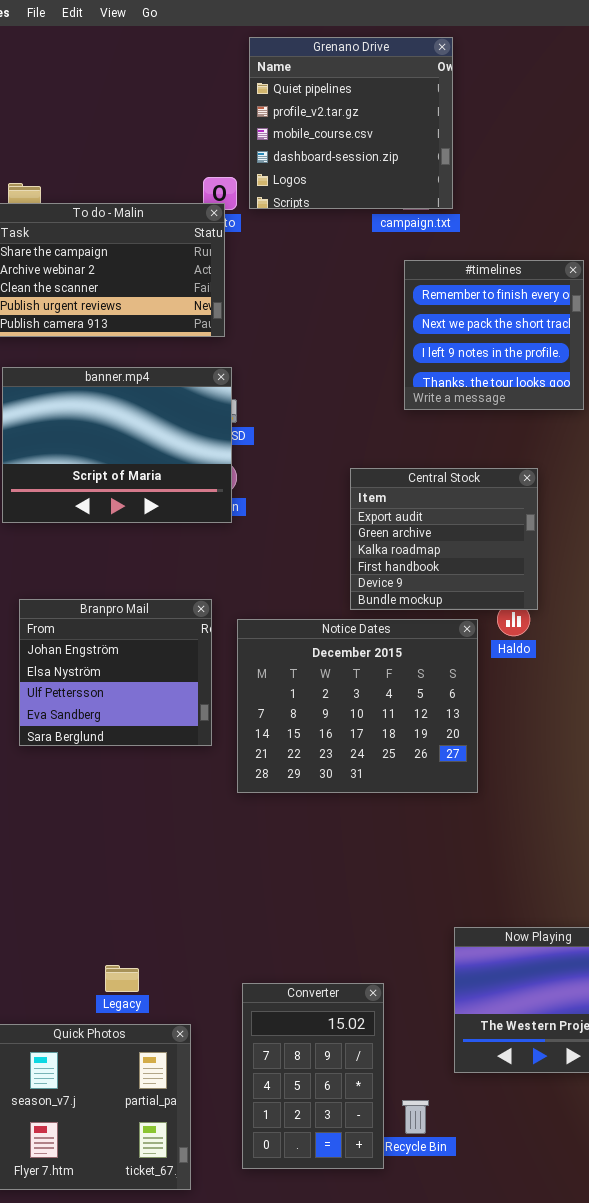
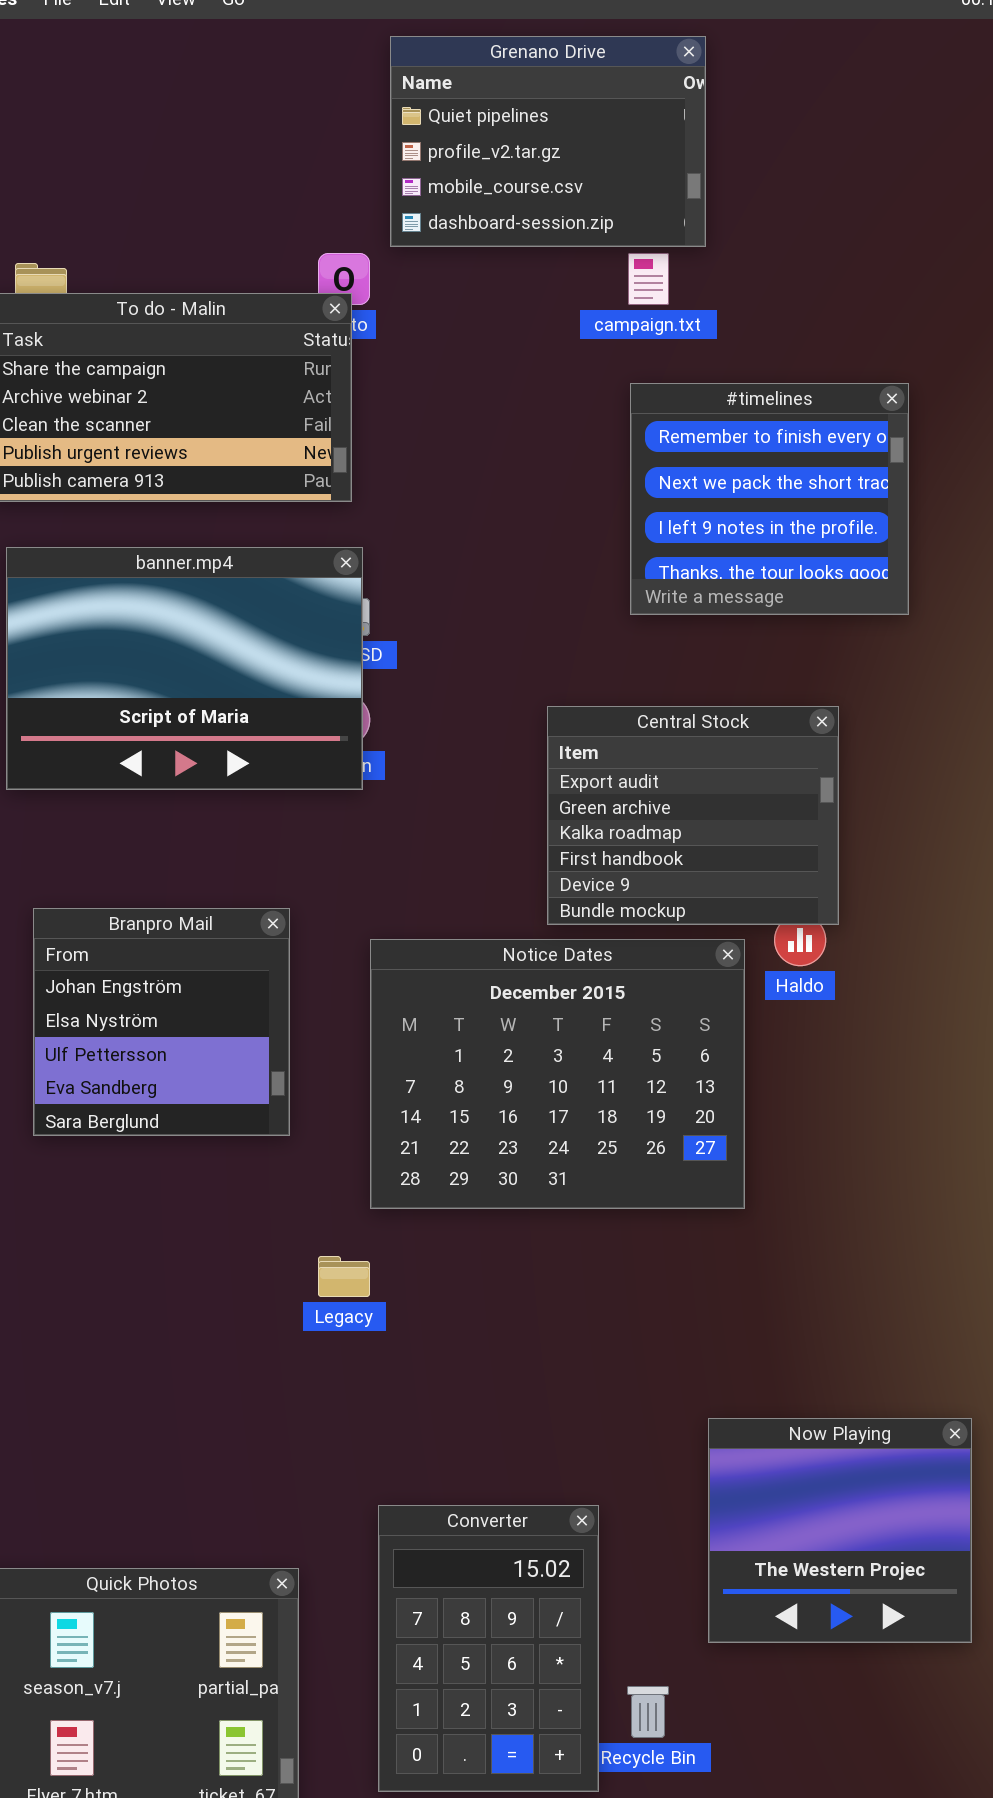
Grenano Drive: [249,37,453,209] -> [390,36,706,247], resized
Branpro Mail: [19,599,212,746] -> [33,908,290,1136], resized
Legacy: [105,965,139,992] -> [318,1256,370,1297], moved

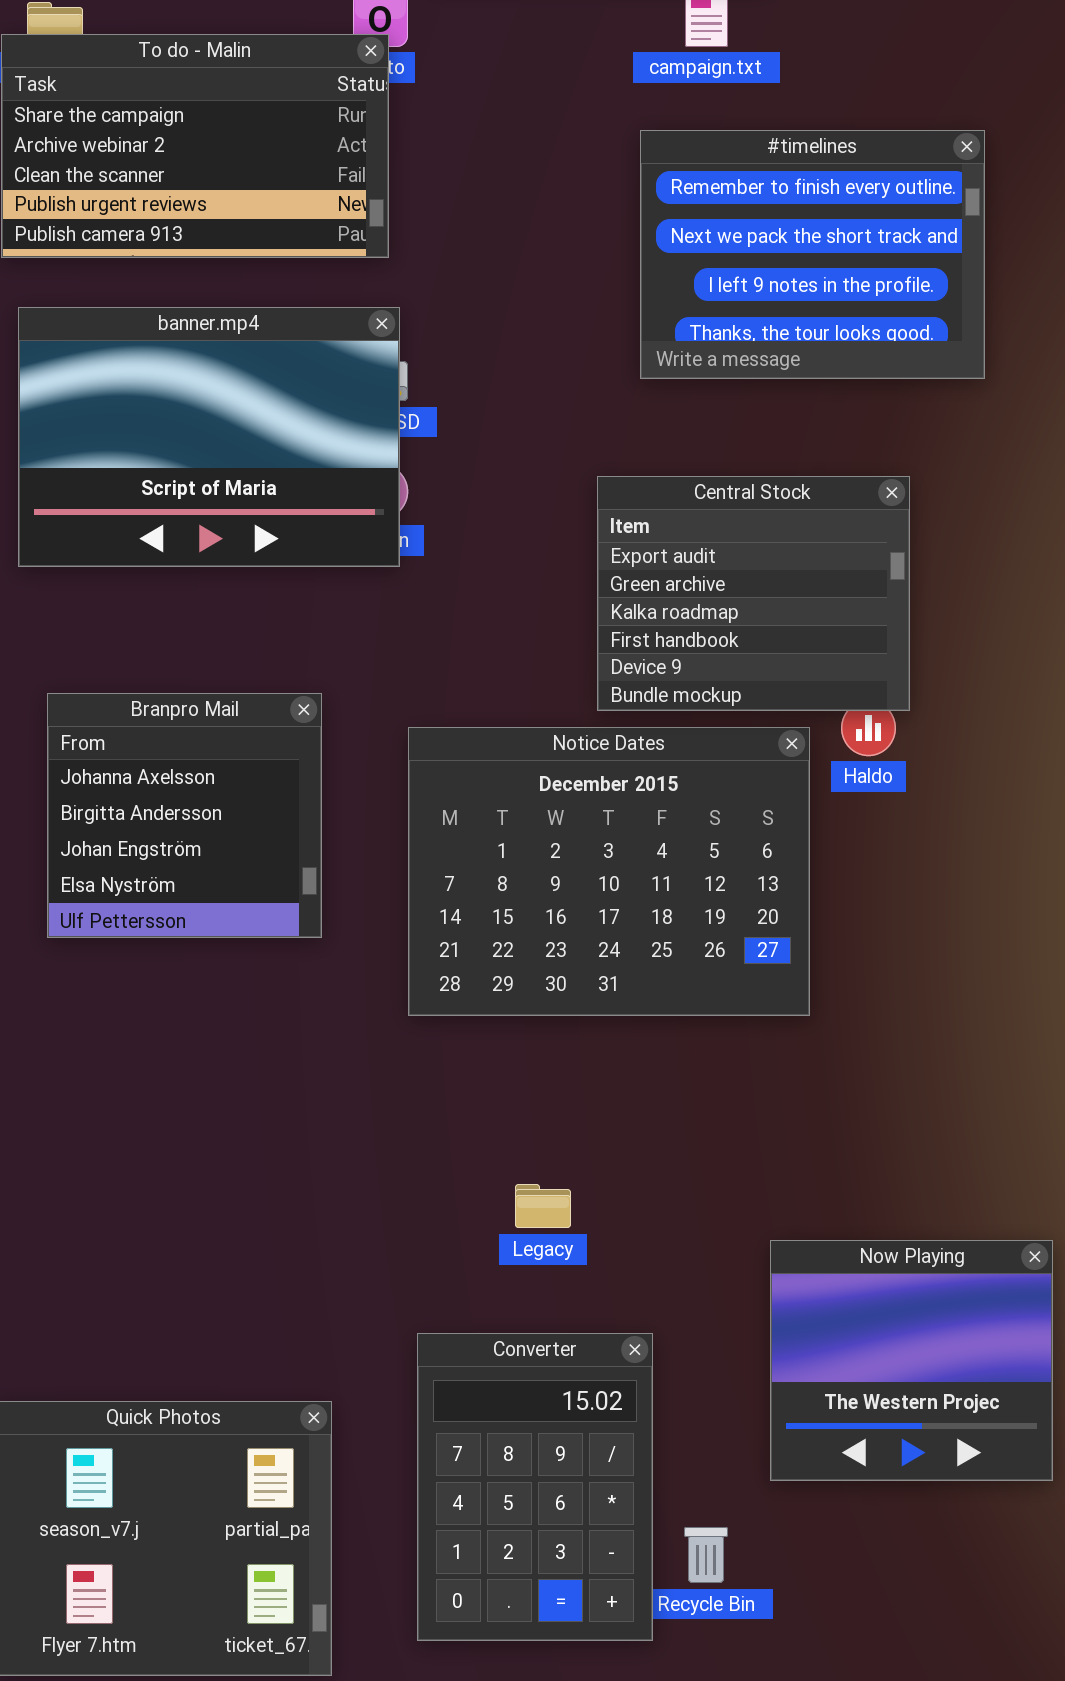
#timelines: [630,383,909,615] -> [640,130,985,379], resized
Branpro Mail: [33,908,290,1136] -> [47,693,322,938], scrolled up 2 rows
Legacy: [318,1256,370,1297] -> [515,1184,571,1228], moved

